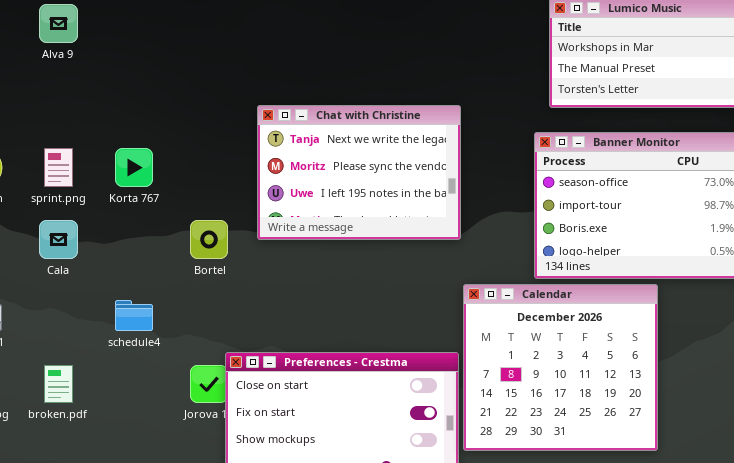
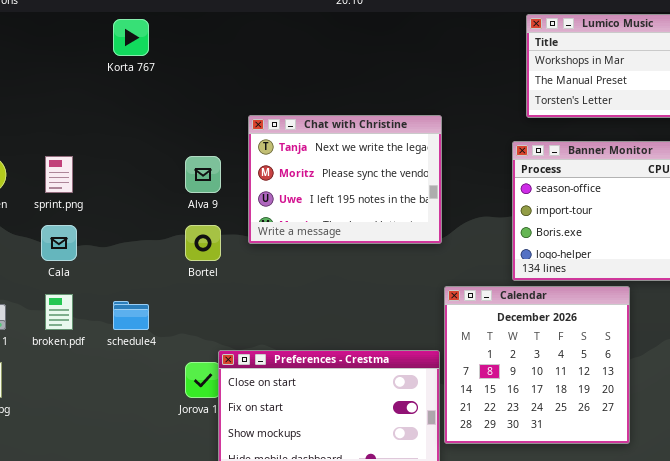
Alva 9: [39,4,78,43] -> [185,156,221,193], moved
Korta 767: [115,148,153,187] -> [113,19,149,56], moved
broken.pdf: [44,365,73,403] -> [45,294,73,330], moved

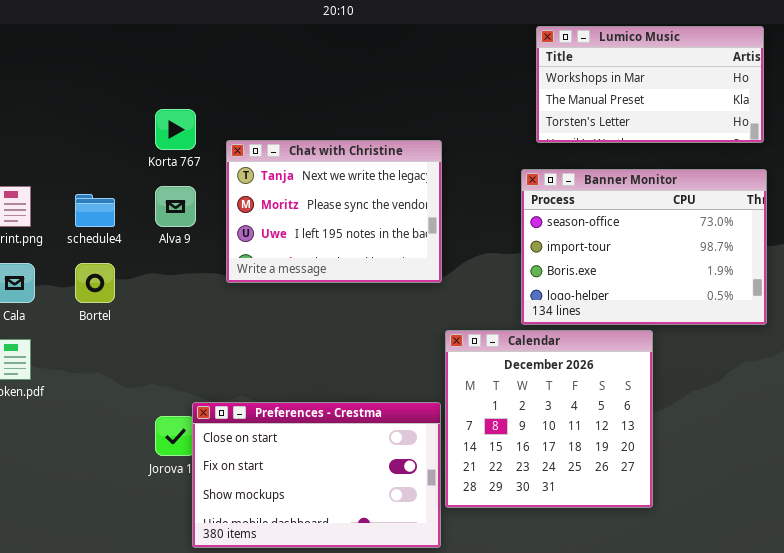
Korta 767: [113,19,149,56] -> [155,109,196,150], moved
Bortel: [185,225,221,261] -> [75,263,115,303], moved
schedule4: [113,301,149,330] -> [75,194,115,227], moved

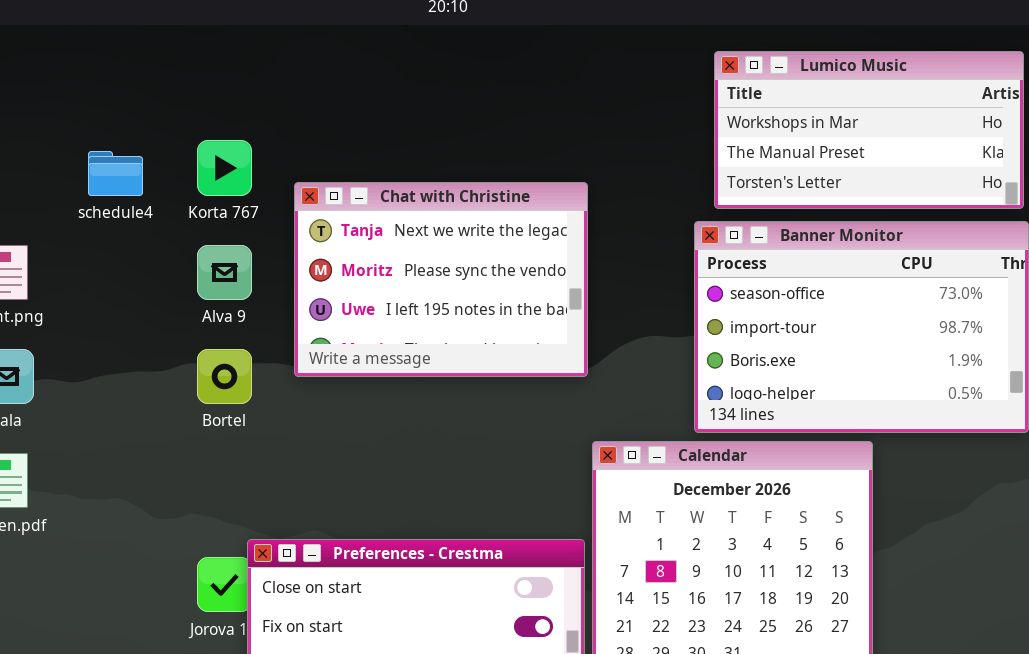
Lumico Music: [536,26,764,143] -> [714,51,1024,209], moved
schedule4: [75,194,115,227] -> [88,151,143,196], moved
Bortel: [75,263,115,303] -> [197,349,252,404], moved

